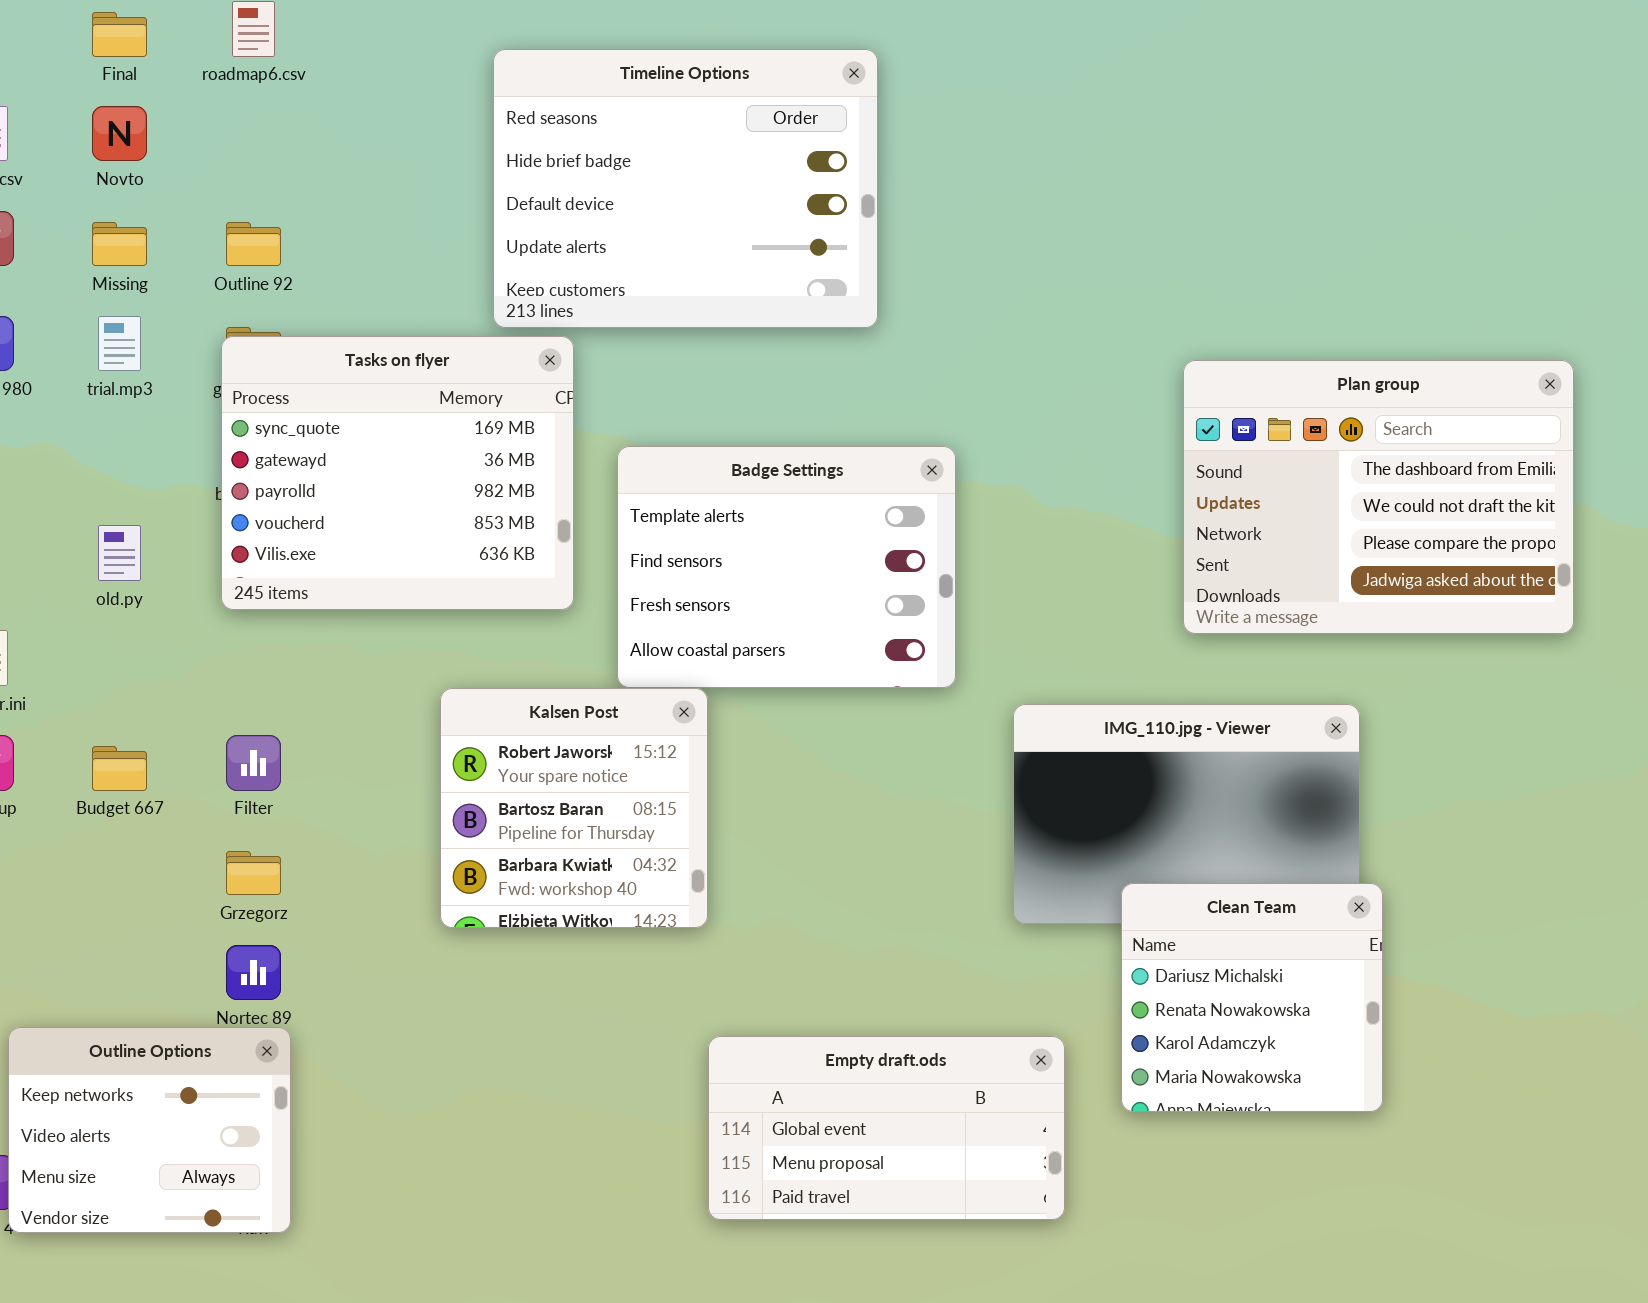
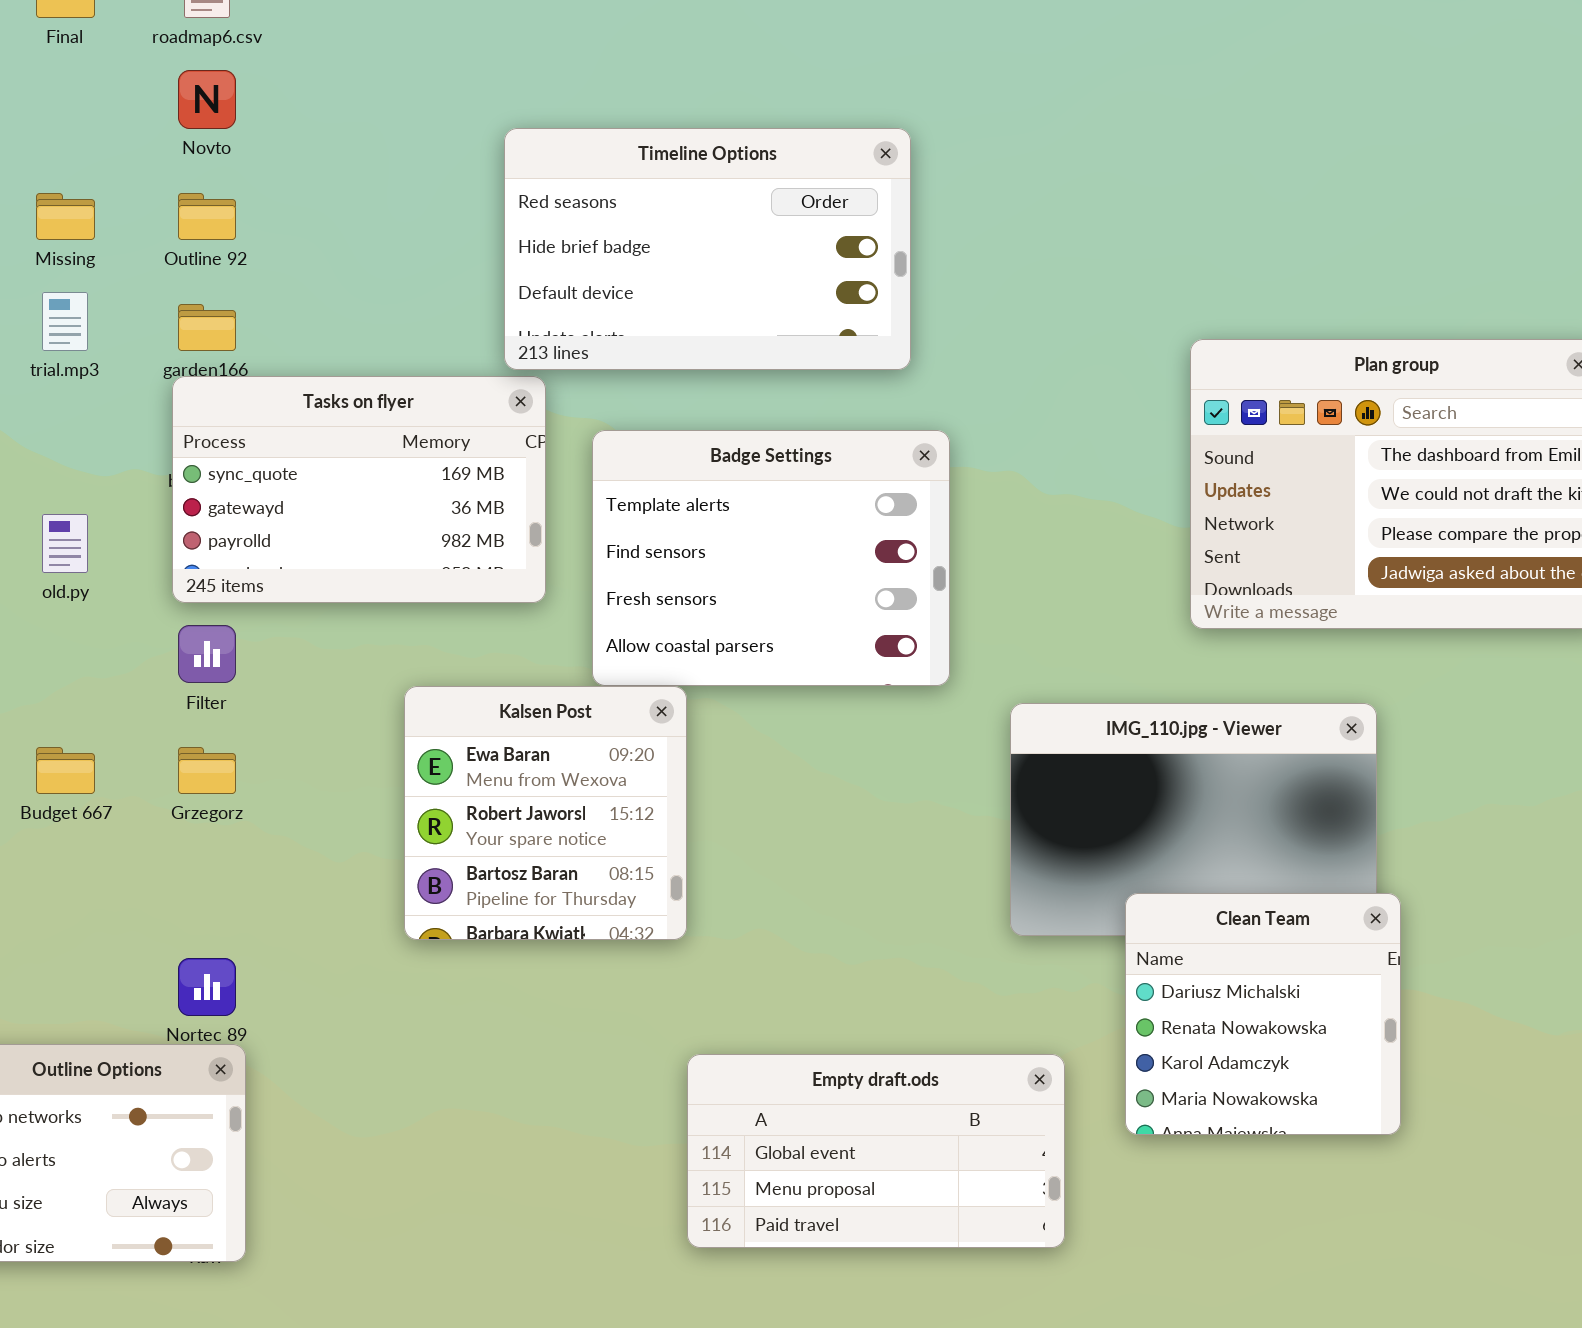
Timeline Options: [493,49,878,328] -> [504,128,911,370], moved, resized
Novto: [92,106,147,161] -> [178,70,236,129], moved
Tasks on flyer: [221,336,574,610] -> [172,376,546,603], resized
Kalsen Post: [440,688,708,928] -> [404,686,687,940], scrolled up 1 row
Filter: [226,735,281,791] -> [178,625,236,683], moved
Grzegorz: [226,851,281,895] -> [178,747,236,794], moved

